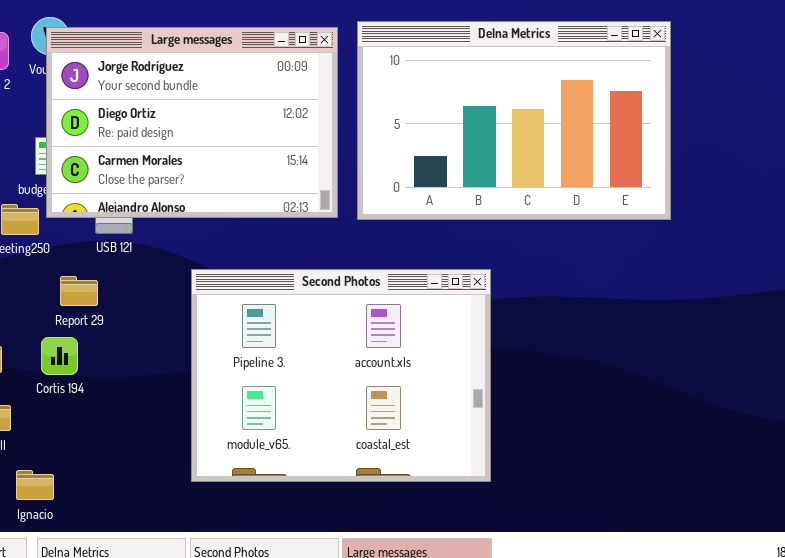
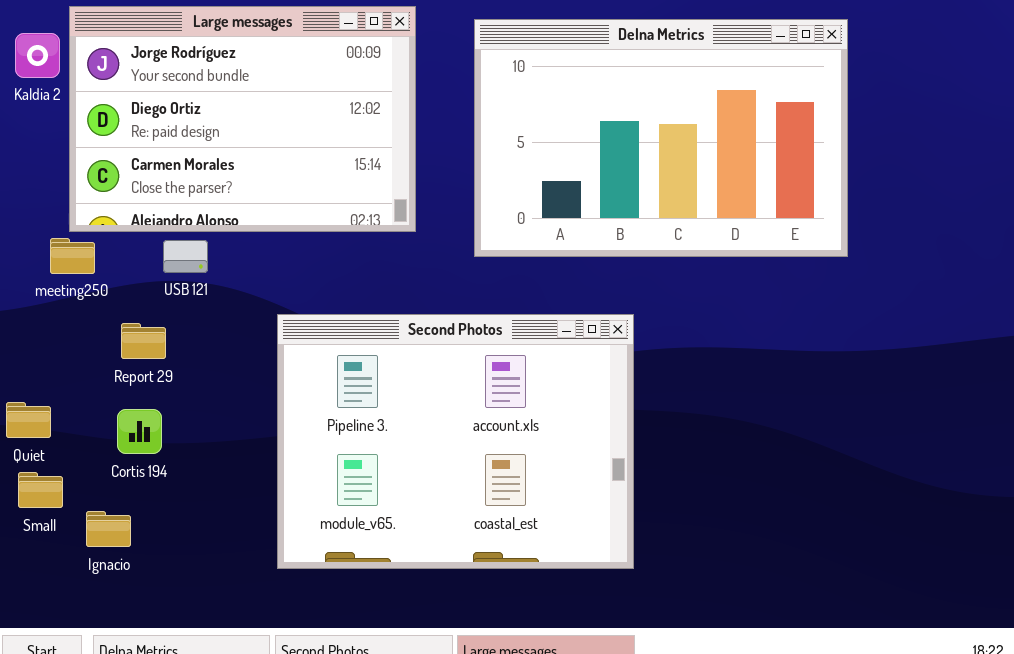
Large messages: [46,27,338,218] -> [69,6,416,232], moved
Cortis 194: [41,337,78,375] -> [117,409,162,454], moved
Ignacio: [16,470,54,500] -> [86,511,131,547], moved

